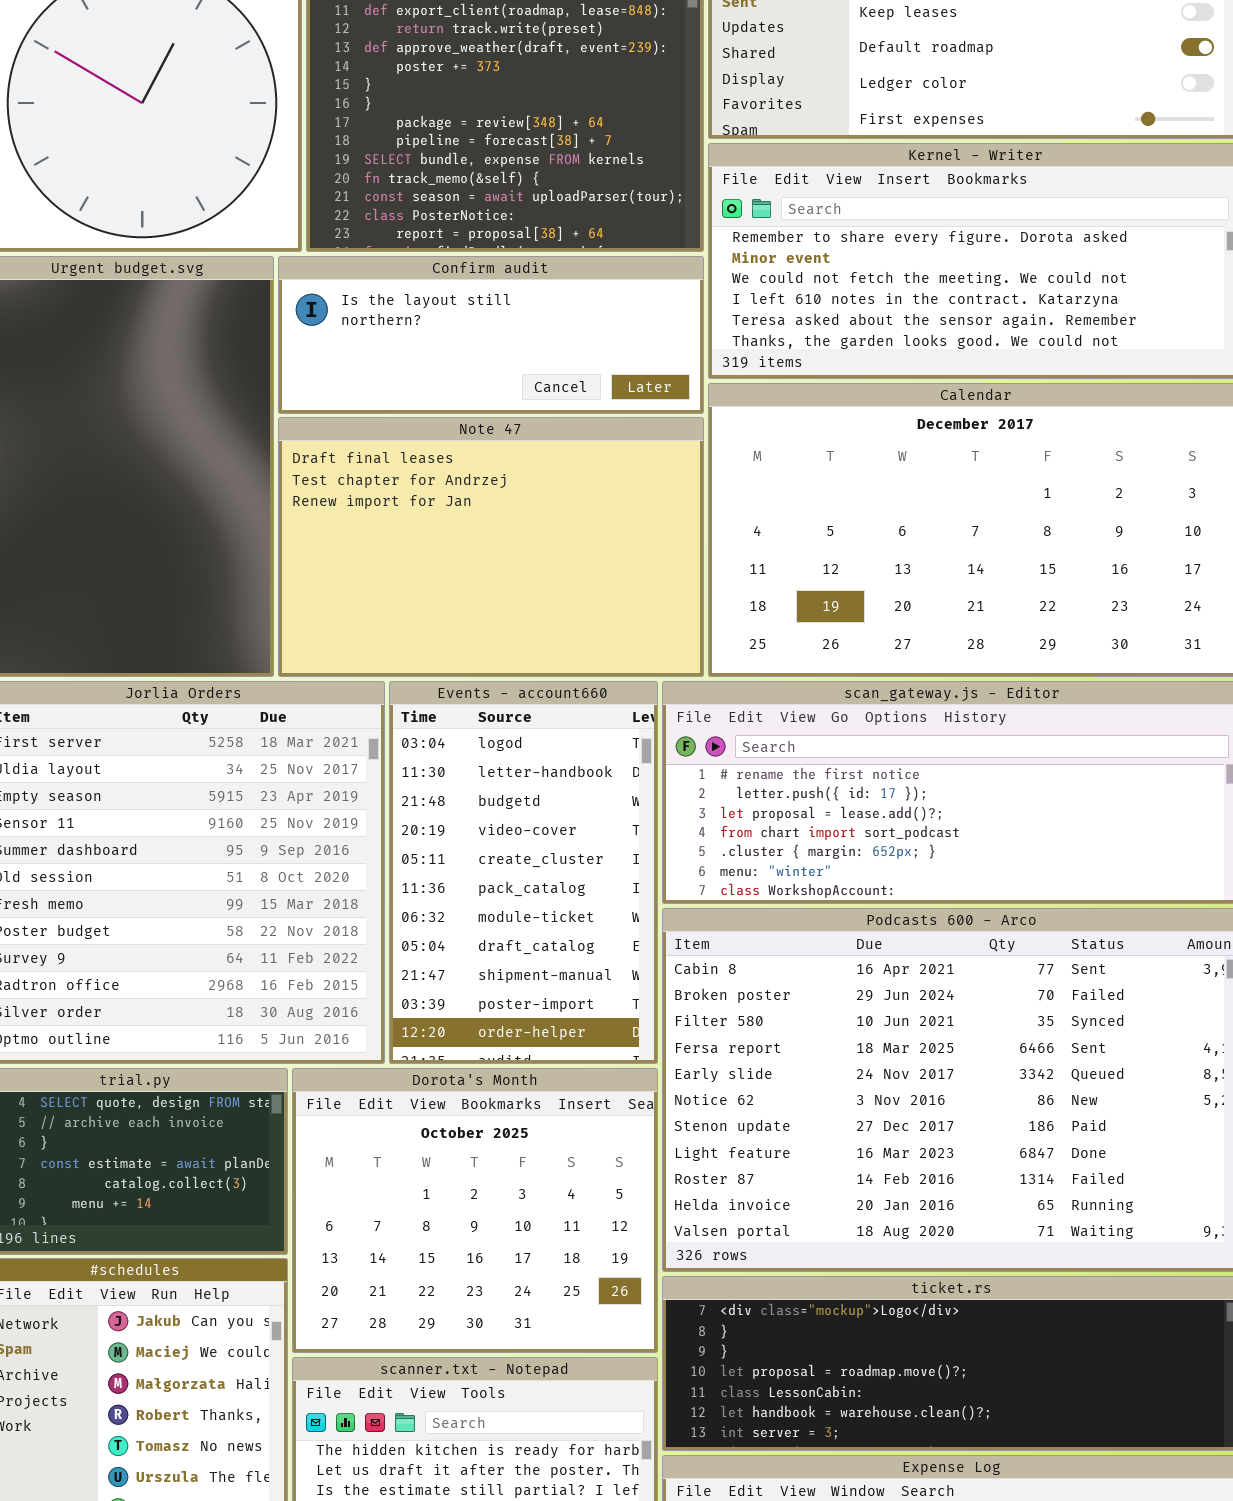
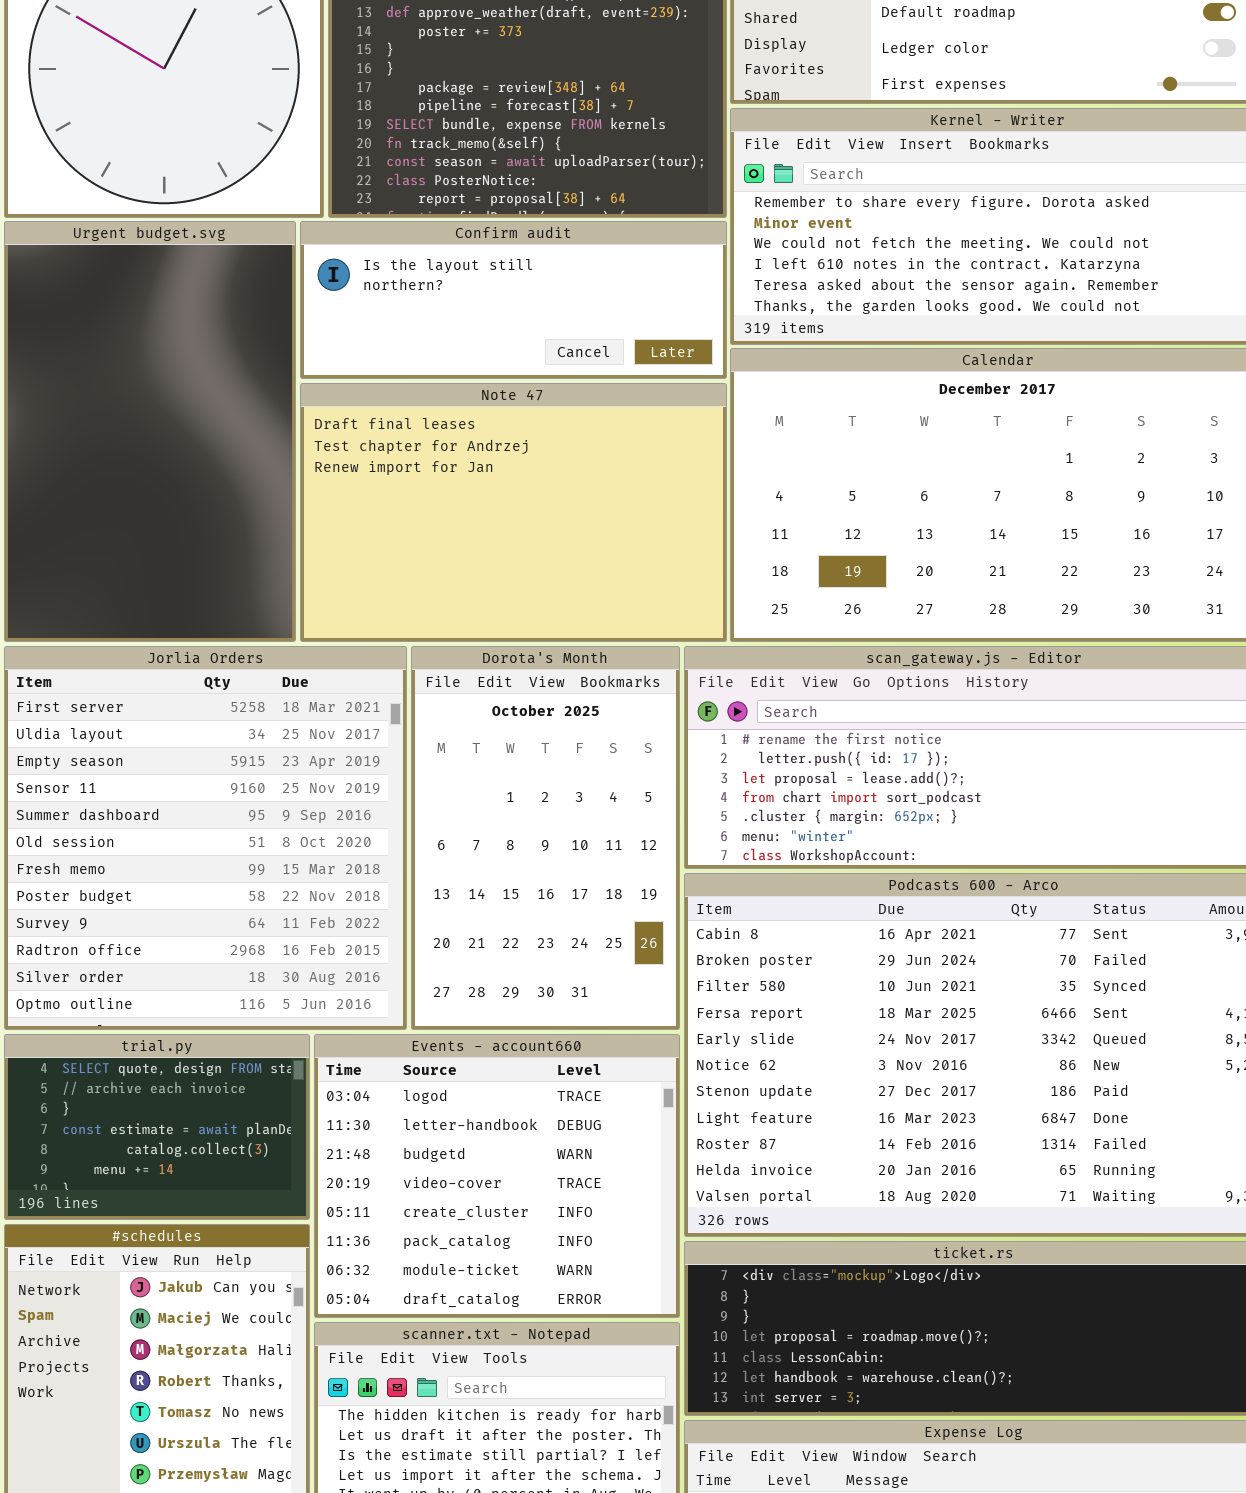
Events - account660: [389,681,658,1064] -> [314,1034,680,1318], moved, resized
Dorota's Month: [292,1068,658,1353] -> [411,646,680,1030], moved, resized

